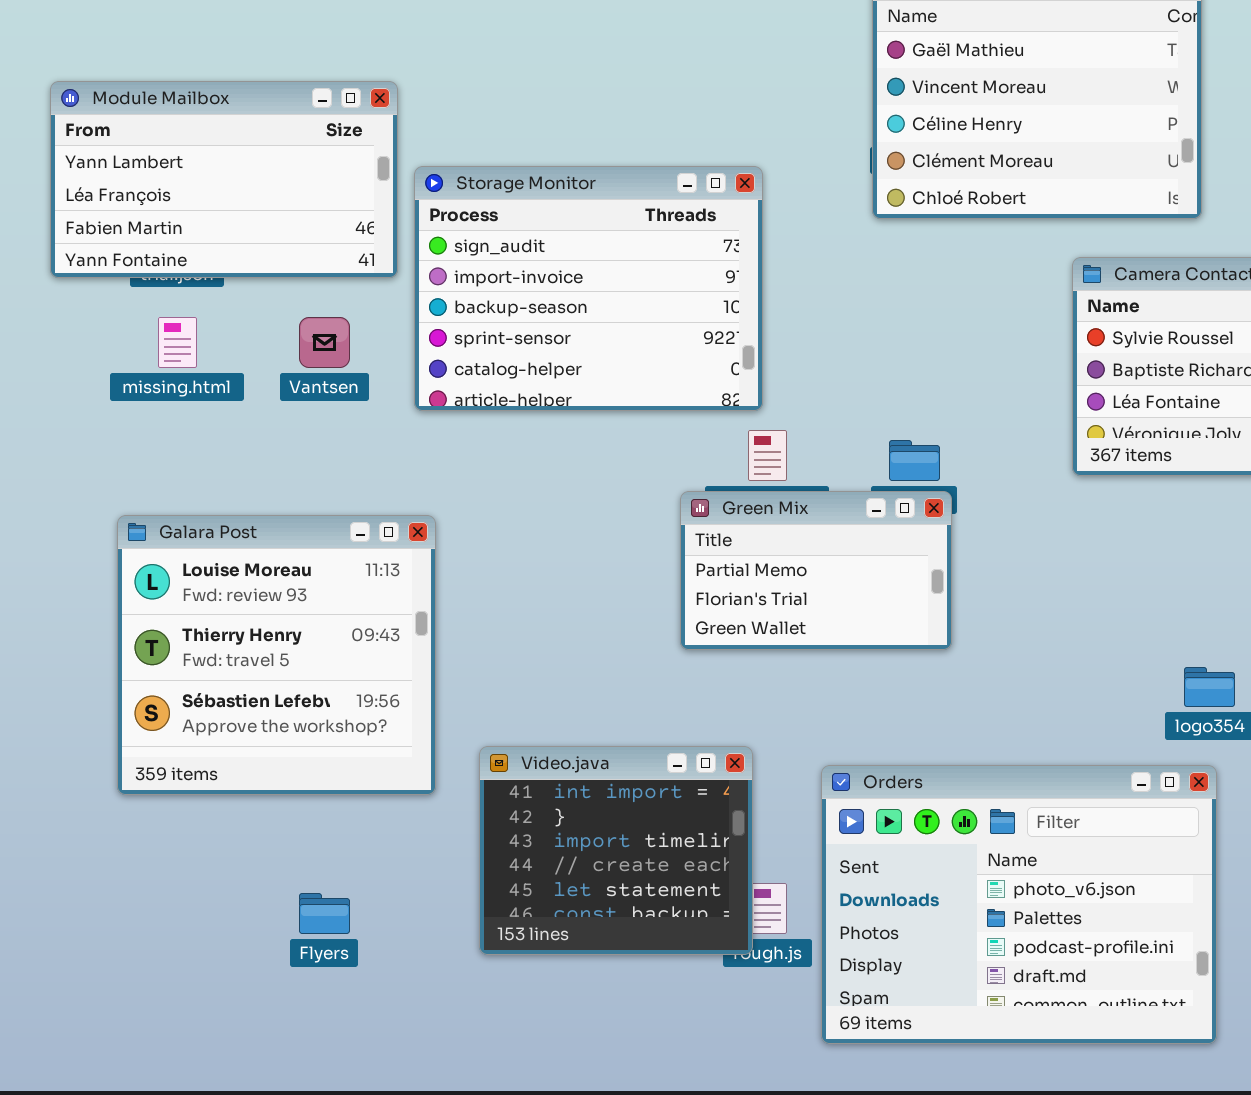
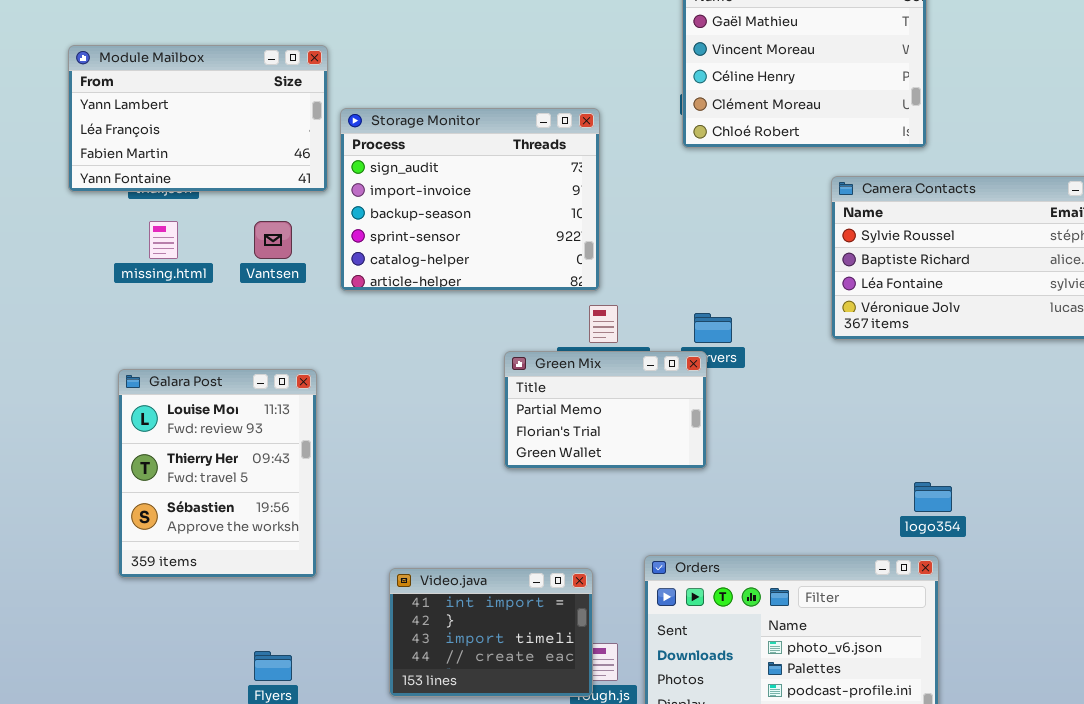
Green Mix: [680,491,952,650] -> [504,351,707,469], moved
Galara Post: [117,515,436,795] -> [118,369,317,578], resized
Video.java: [479,746,753,955] -> [389,568,593,697], resized

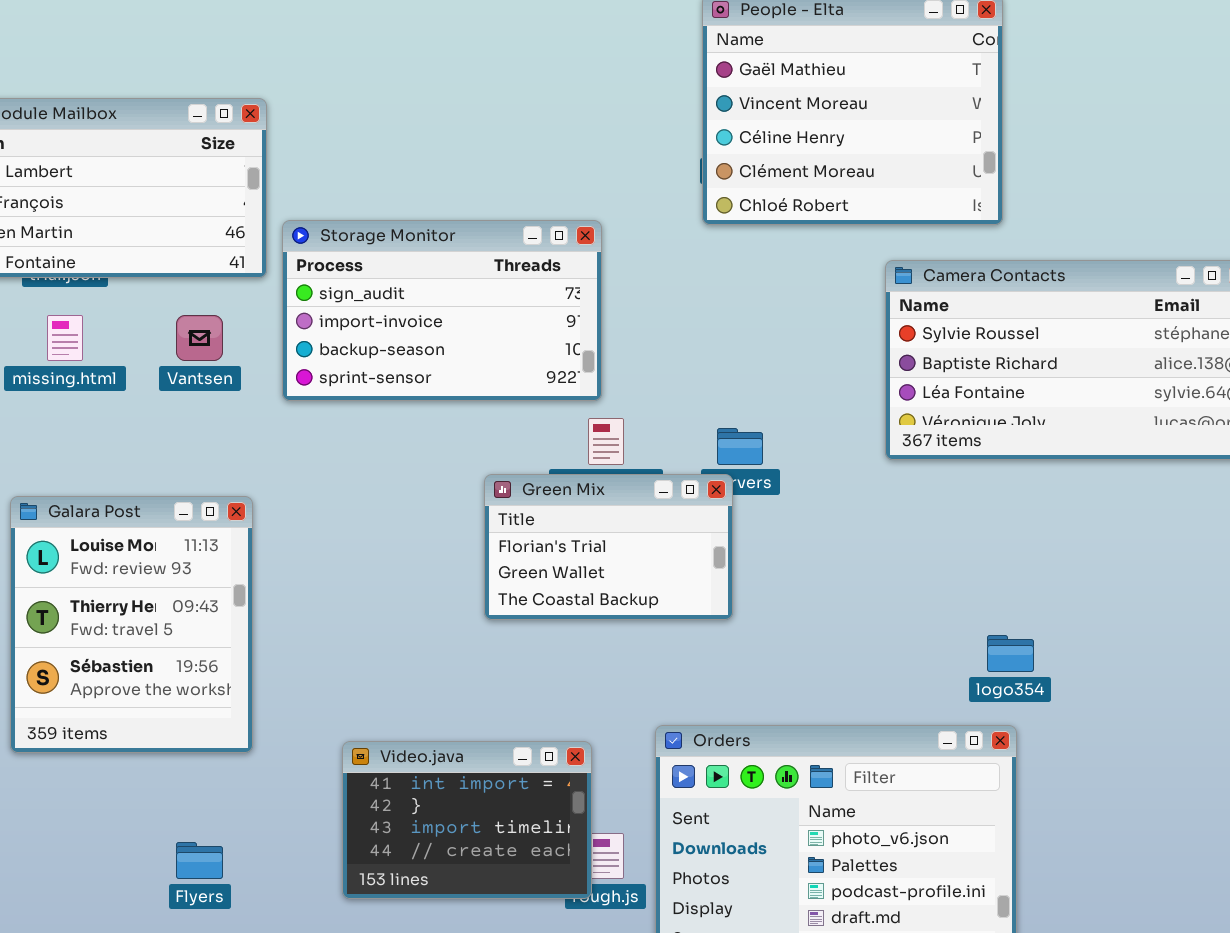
Storage Monitor: [340,108,600,291] -> [282,220,602,401], resized
Green Mix: [504,351,707,469] -> [484,474,733,620], scrolled down 1 row

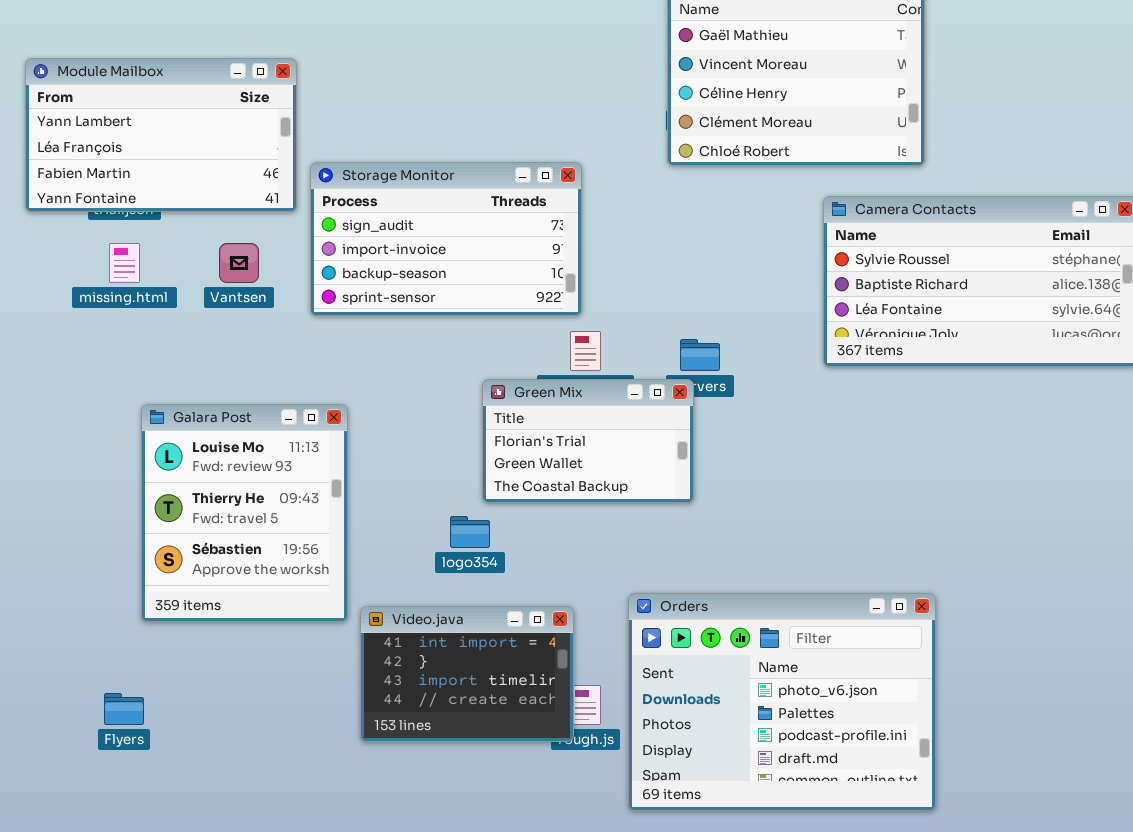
Galara Post: [10,496,253,753] -> [141,404,348,622], moved
logo354: [987,635,1034,672] -> [450,516,490,548], moved
Flyers: [176,842,223,879] -> [104,693,144,725], moved

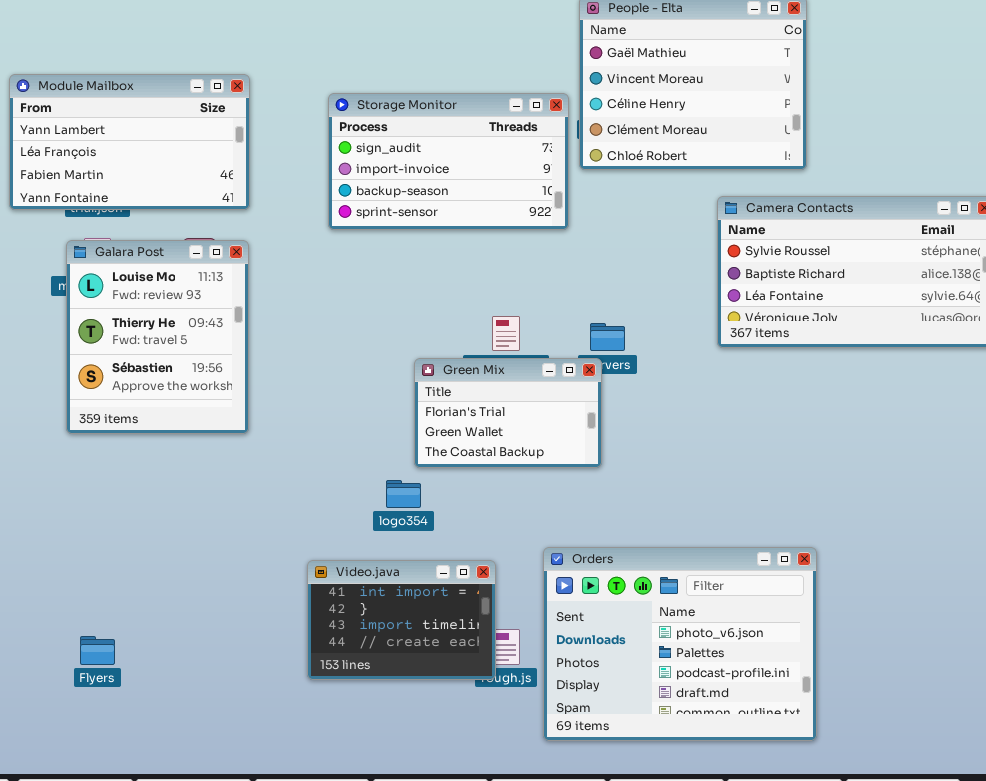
Storage Monitor: [310,162,582,316] -> [328,93,569,230], moved
Galara Post: [141,404,348,622] -> [66,240,249,434], moved

